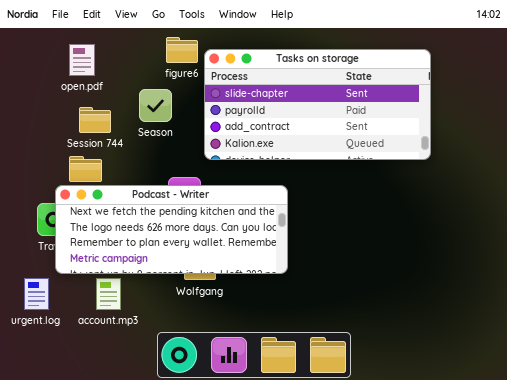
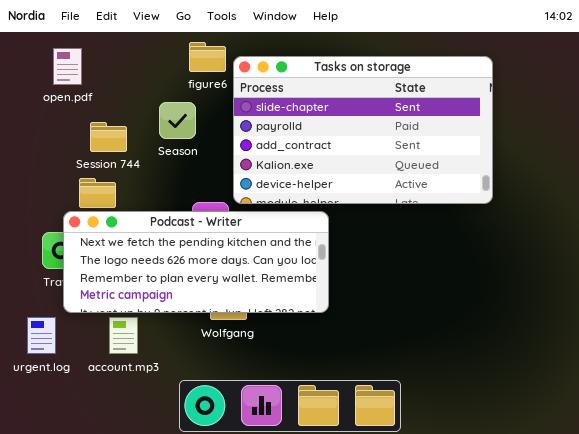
open.pdf: [69,44,95,76] -> [53,48,82,85], moved
Tasks on storage: [204,49,431,160] -> [233,56,493,204], resized

